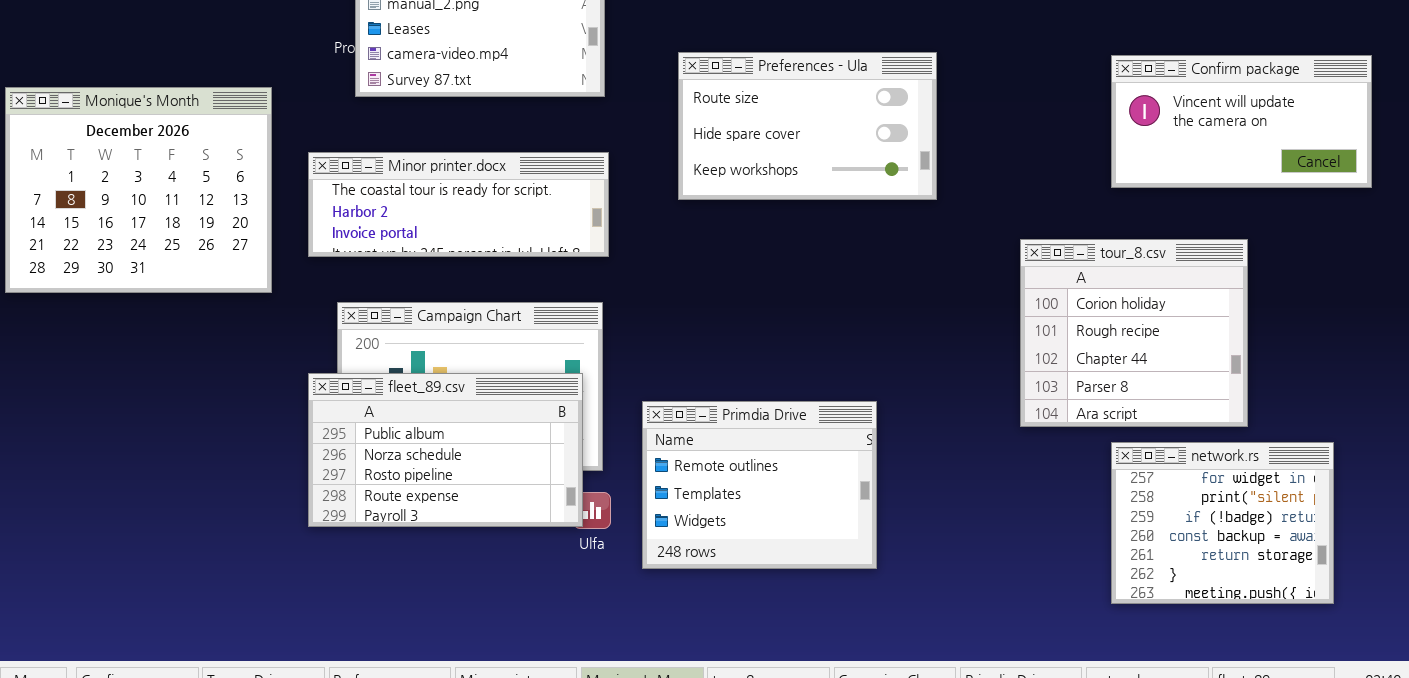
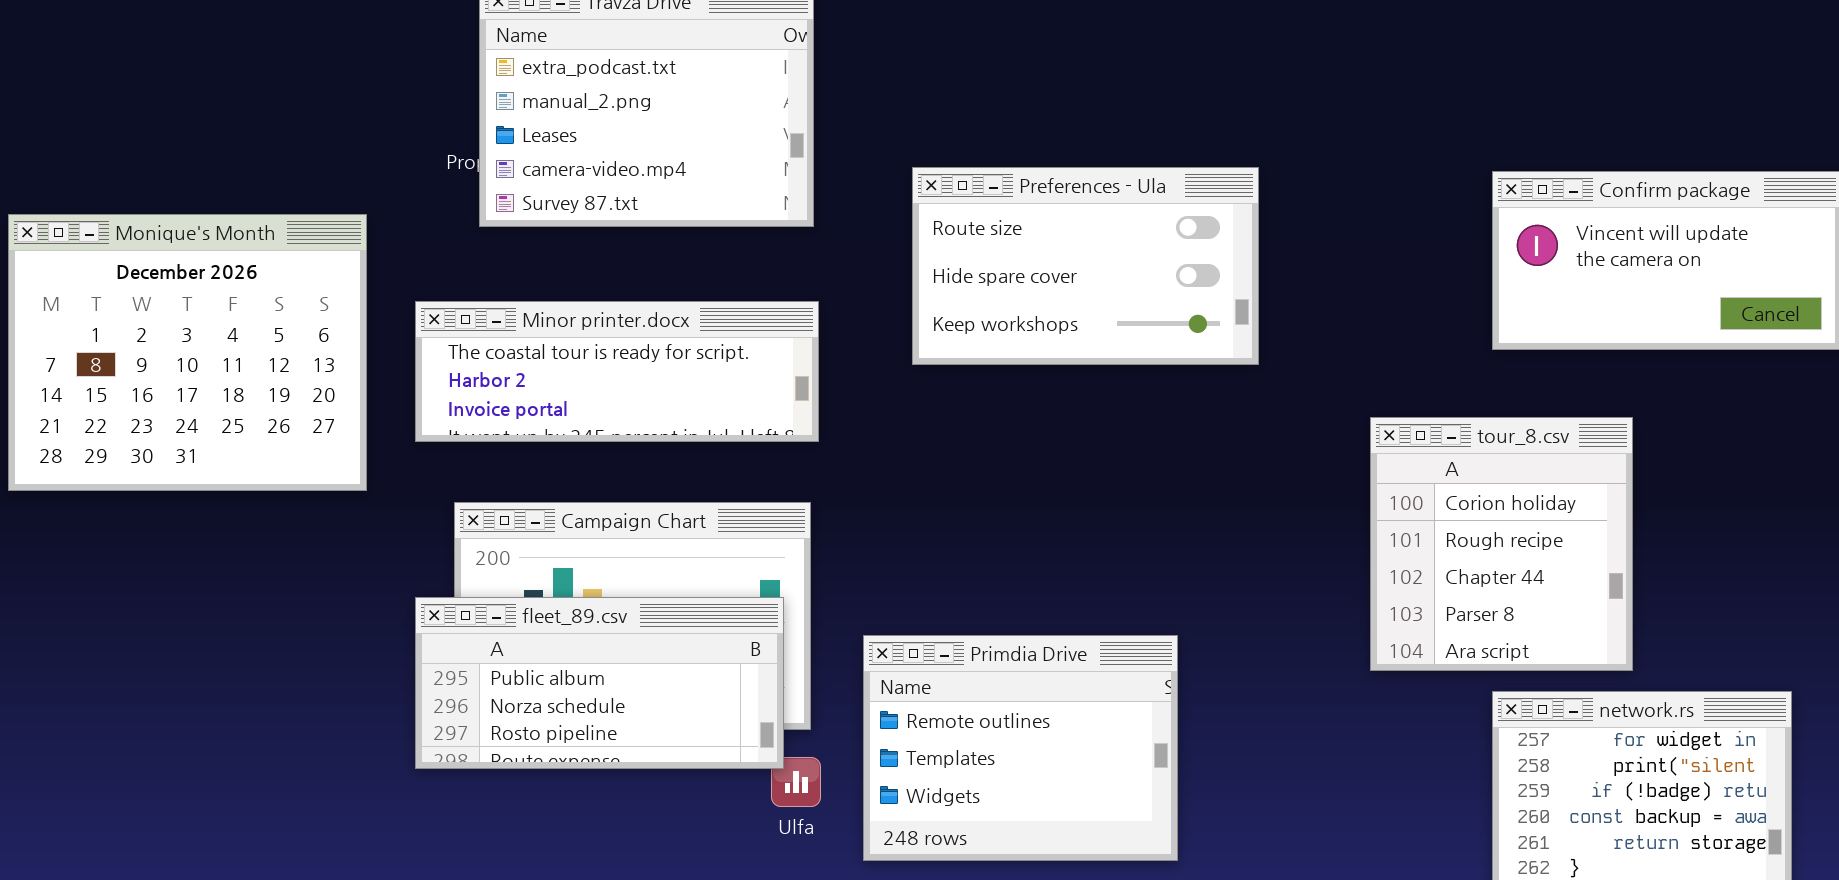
tour_8.csv: [1020,239,1248,427] -> [1370,417,1633,671], resized
fleet_89.csv: [308,373,583,527] -> [415,597,784,769], resized

